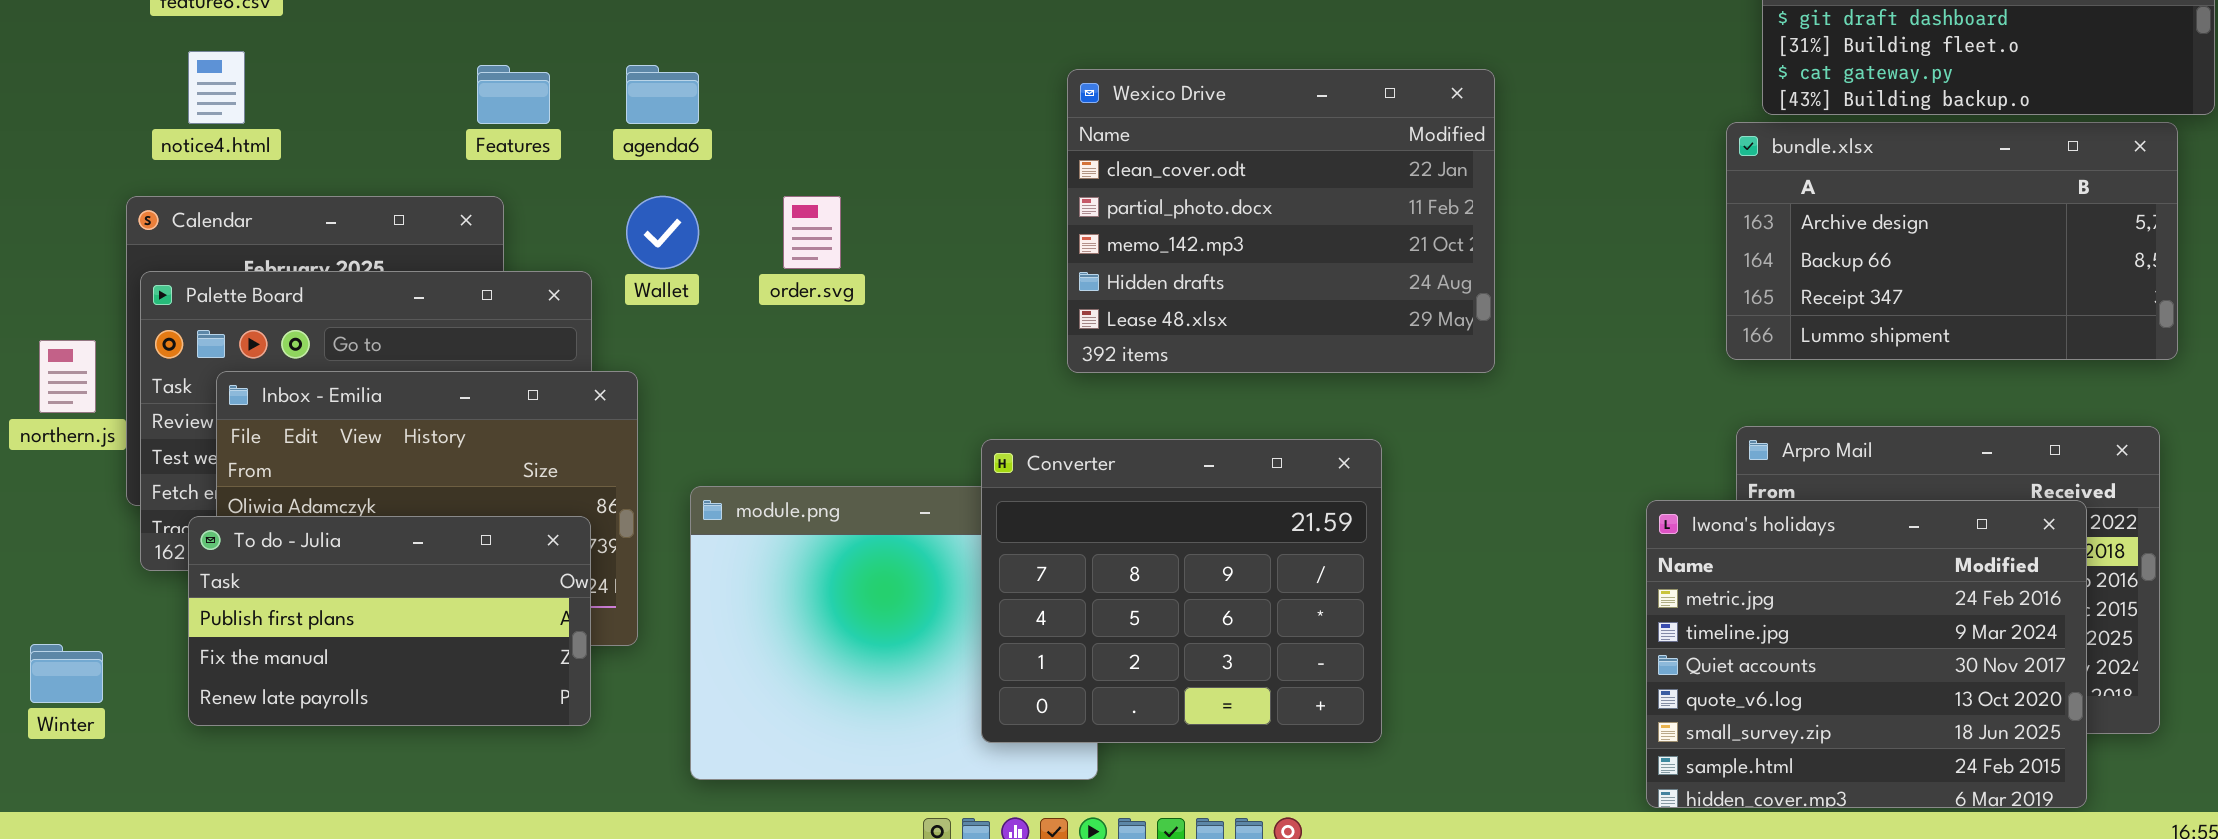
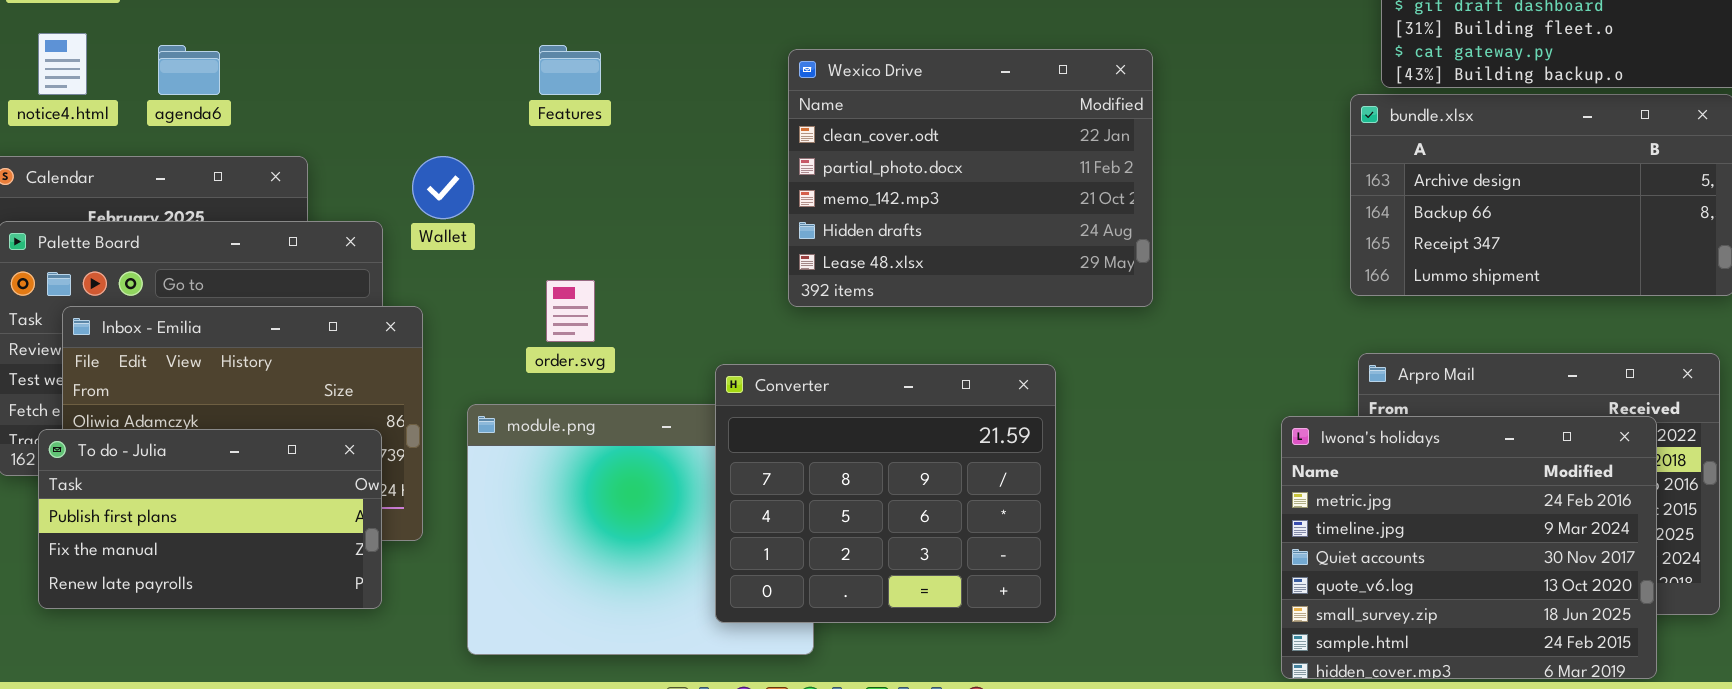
Features: [477,65,550,124] -> [539,45,601,95], moved
agenda6: [626,65,699,124] -> [158,45,220,95], moved
order.svg: [783,196,841,269] -> [546,280,595,342], moved

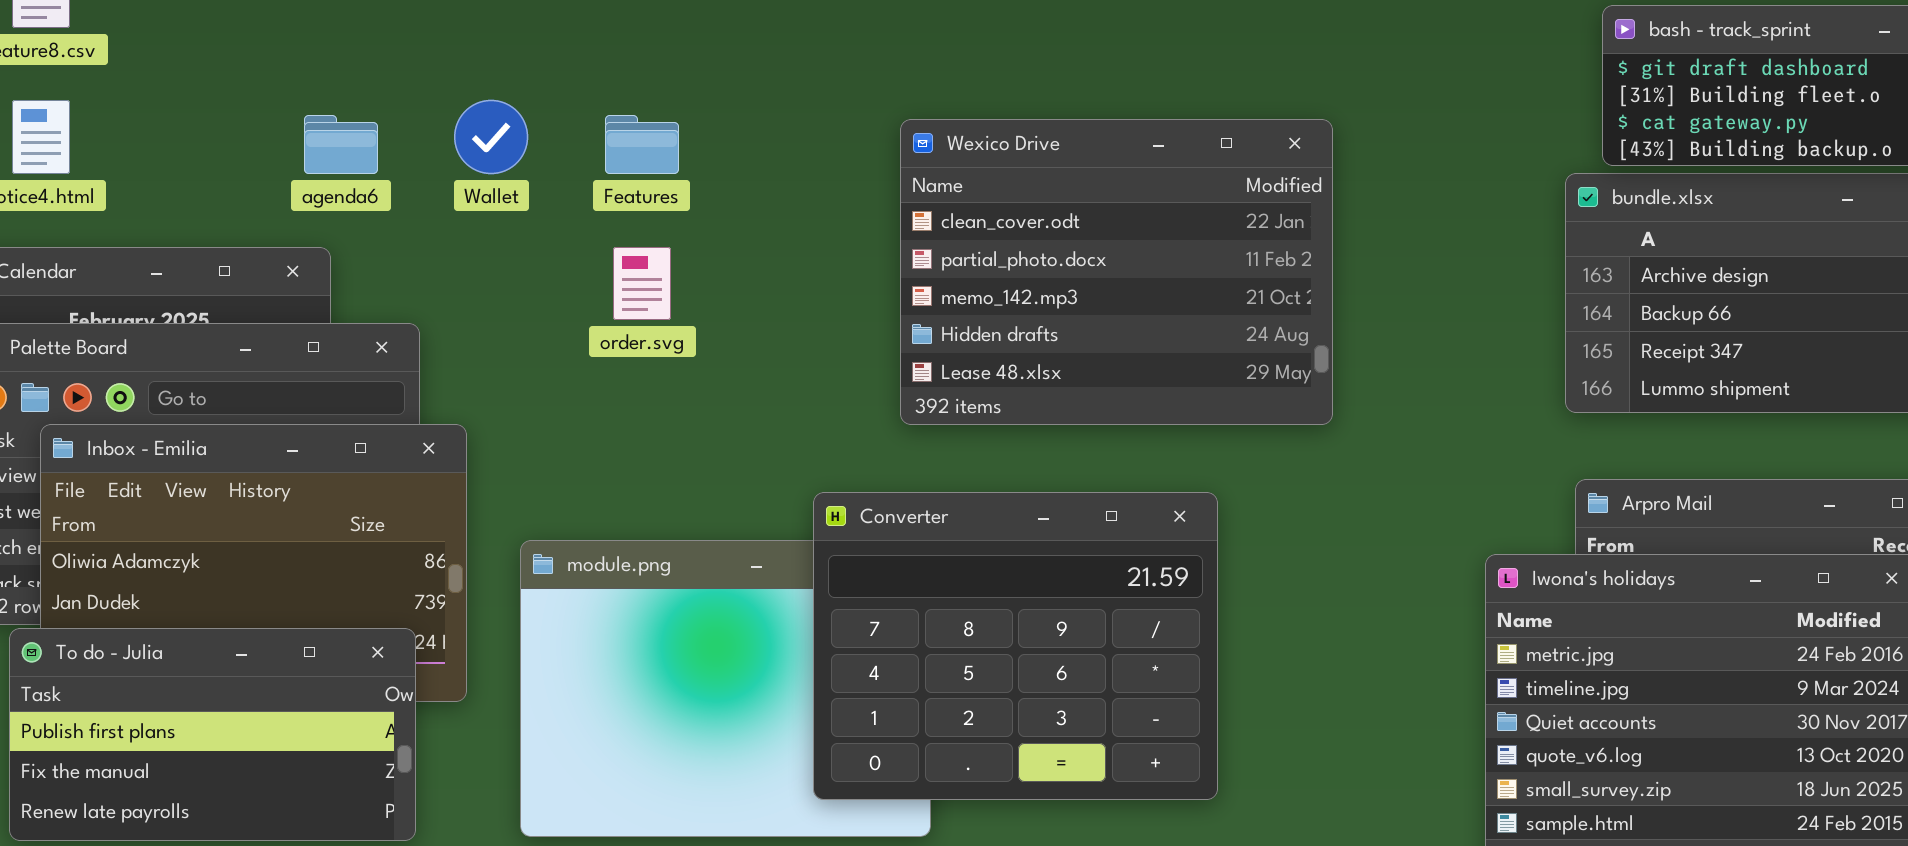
agenda6: [158,45,220,95] -> [304,115,378,174], moved
Wallet: [412,156,474,219] -> [454,100,528,174], moved
order.svg: [546,280,595,342] -> [613,247,671,320], moved
To do - Julia: [38,429,382,609] -> [9,628,416,841], moved

